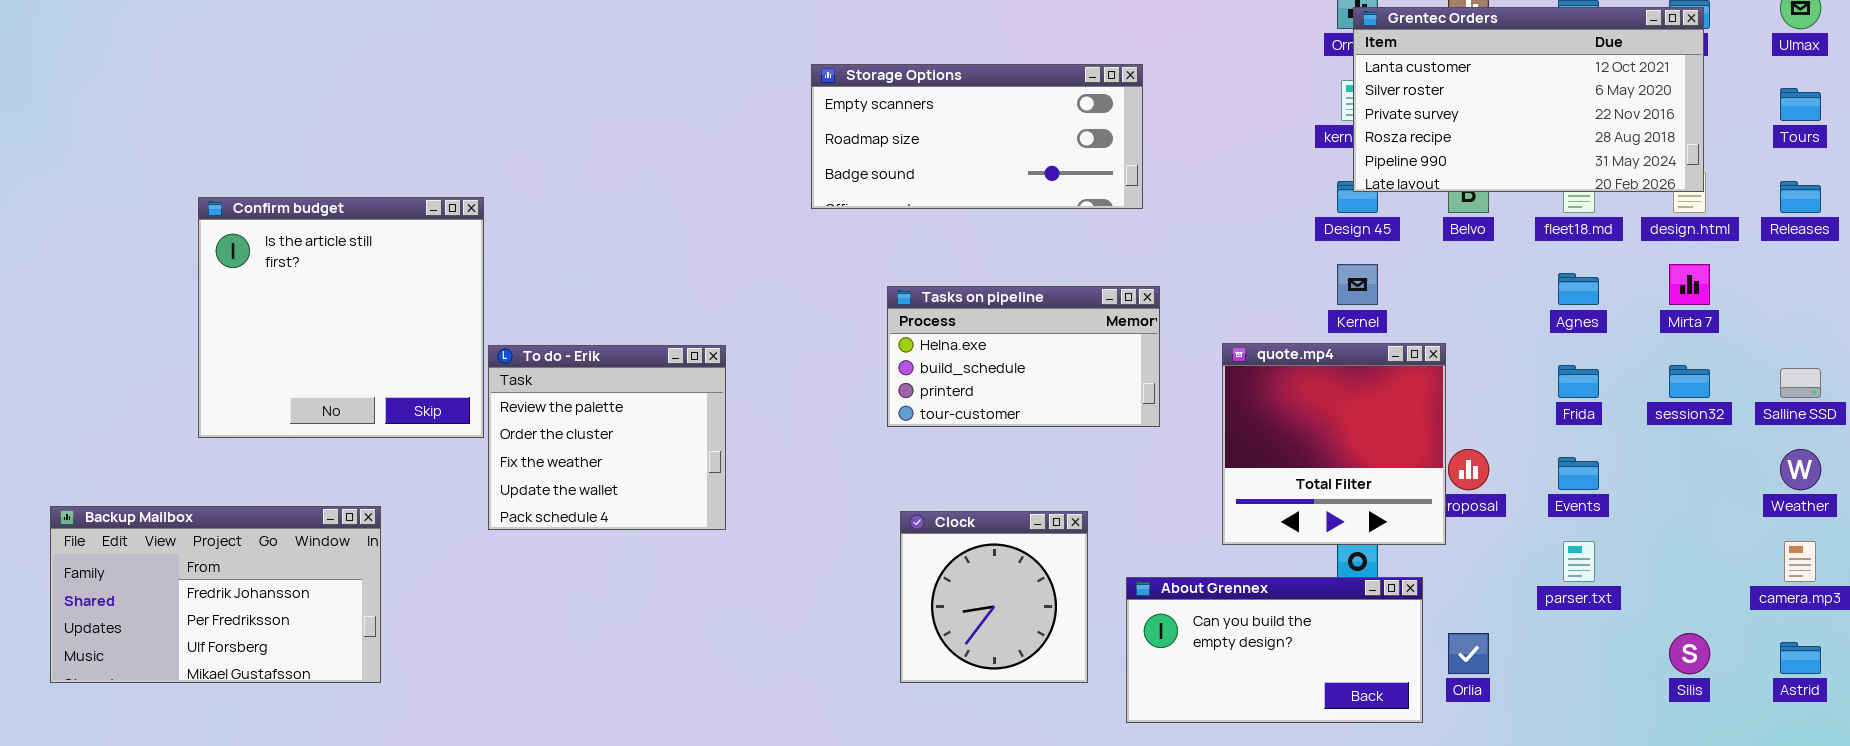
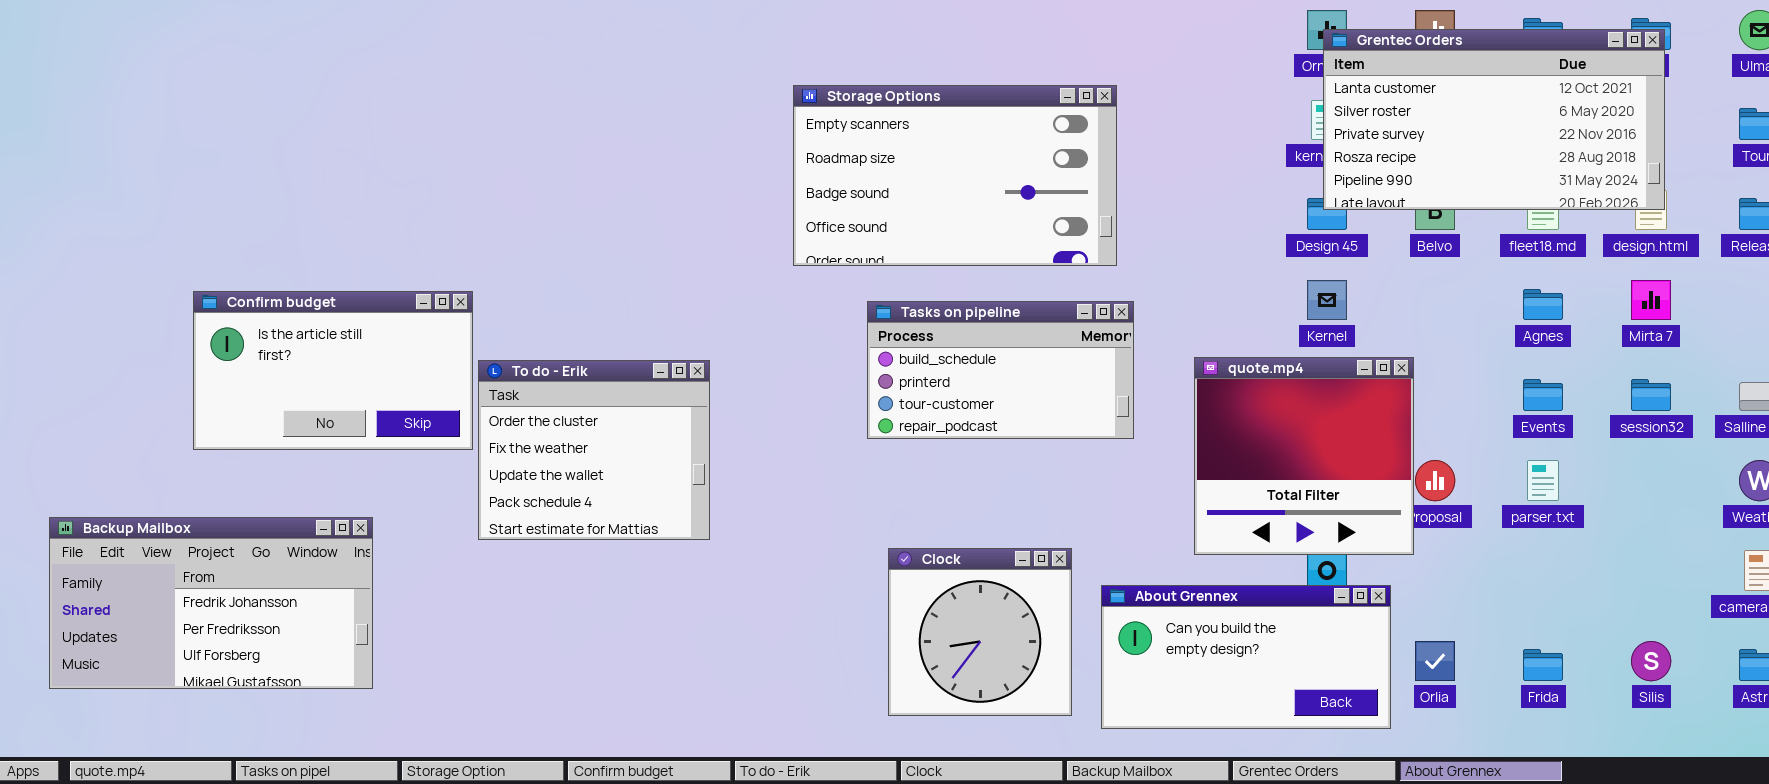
Storage Options: [811,64,1143,209] -> [793,85,1117,266], resized
Confirm budget: [198,197,484,438] -> [193,291,473,450], resized
Tasks on pipeline: [887,286,1160,427] -> [867,301,1134,439], scrolled down 1 row
To do - Erik: [488,345,726,530] -> [478,360,710,540], scrolled down 1 row
Frida: [1558,365,1599,398] -> [1523,649,1563,681], moved
Events: [1558,457,1599,490] -> [1523,379,1563,411], moved
Clock: [900,511,1088,683] -> [888,548,1072,716], moved
parser.txt: [1563,541,1595,582] -> [1527,460,1559,501], moved

